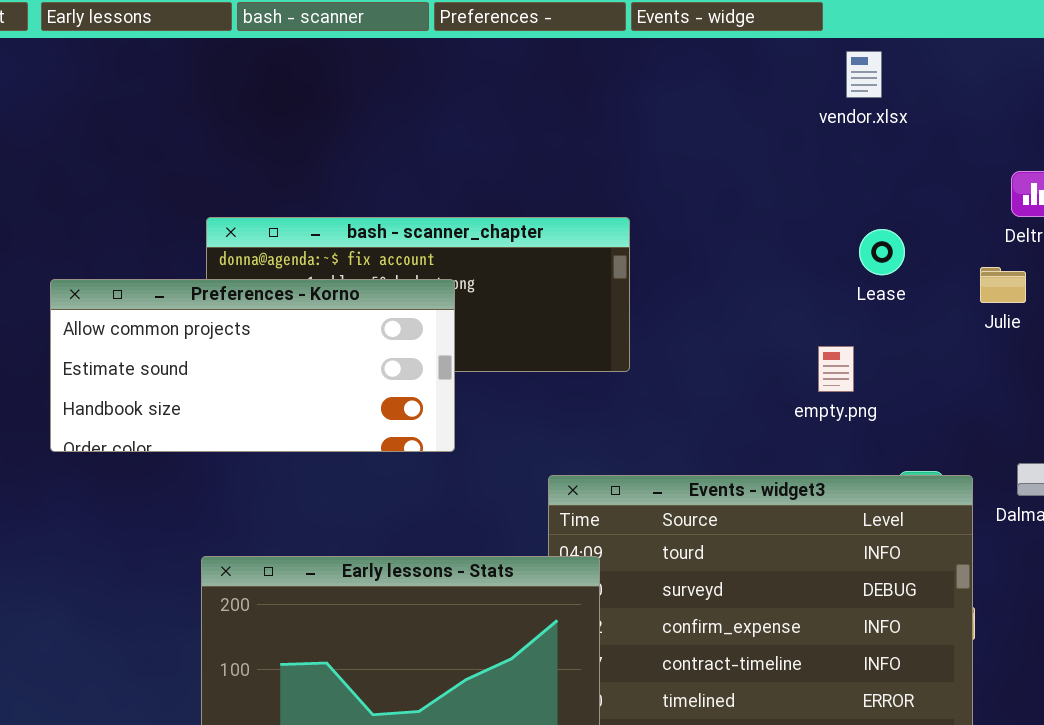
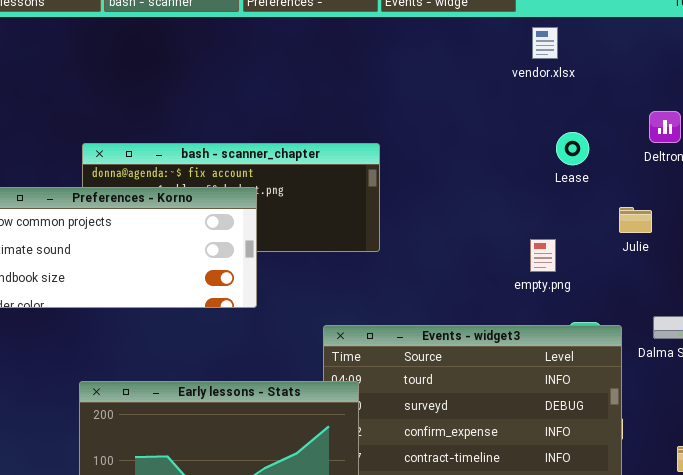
Lease: [859,229,905,275] -> [556,132,589,165], moved
Julie: [980,267,1026,303] -> [619,207,652,233], moved
empty.png: [818,346,854,392] -> [530,239,556,272], moved

